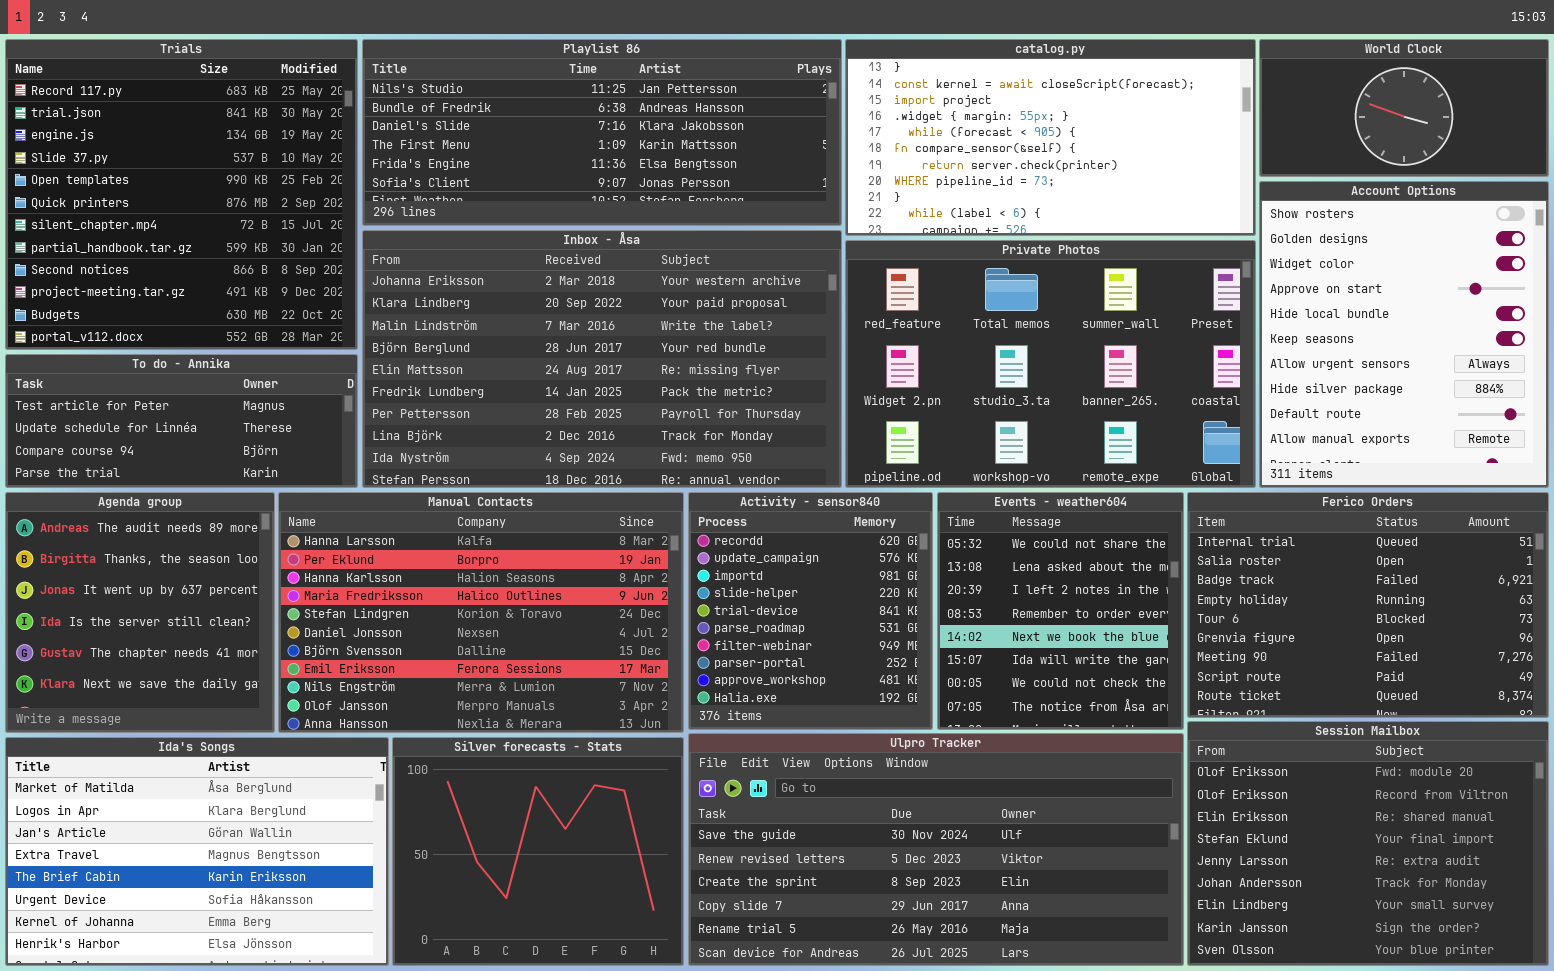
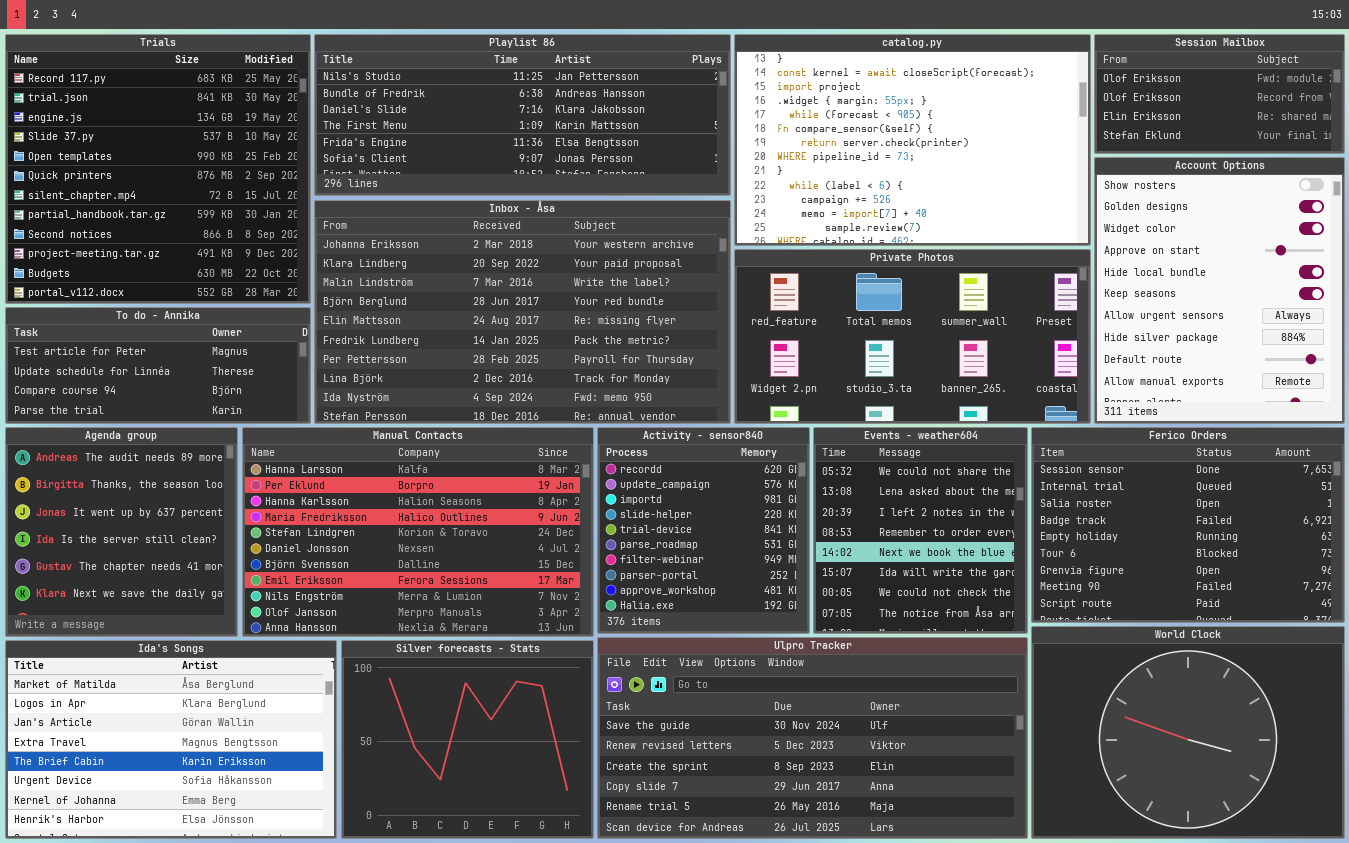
catalog.py: [845,39,1256,236] -> [734,34,1091,246], resized
World Clock: [1259,39,1549,177] -> [1031,626,1345,839], moved, resized
Private Photos: [845,240,1256,488] -> [734,249,1091,424], resized
Ferico Orders: [1187,492,1549,718] -> [1031,427,1345,623], scrolled up 1 row
Session Mailbox: [1187,721,1549,966] -> [1094,34,1345,154], moved, resized

